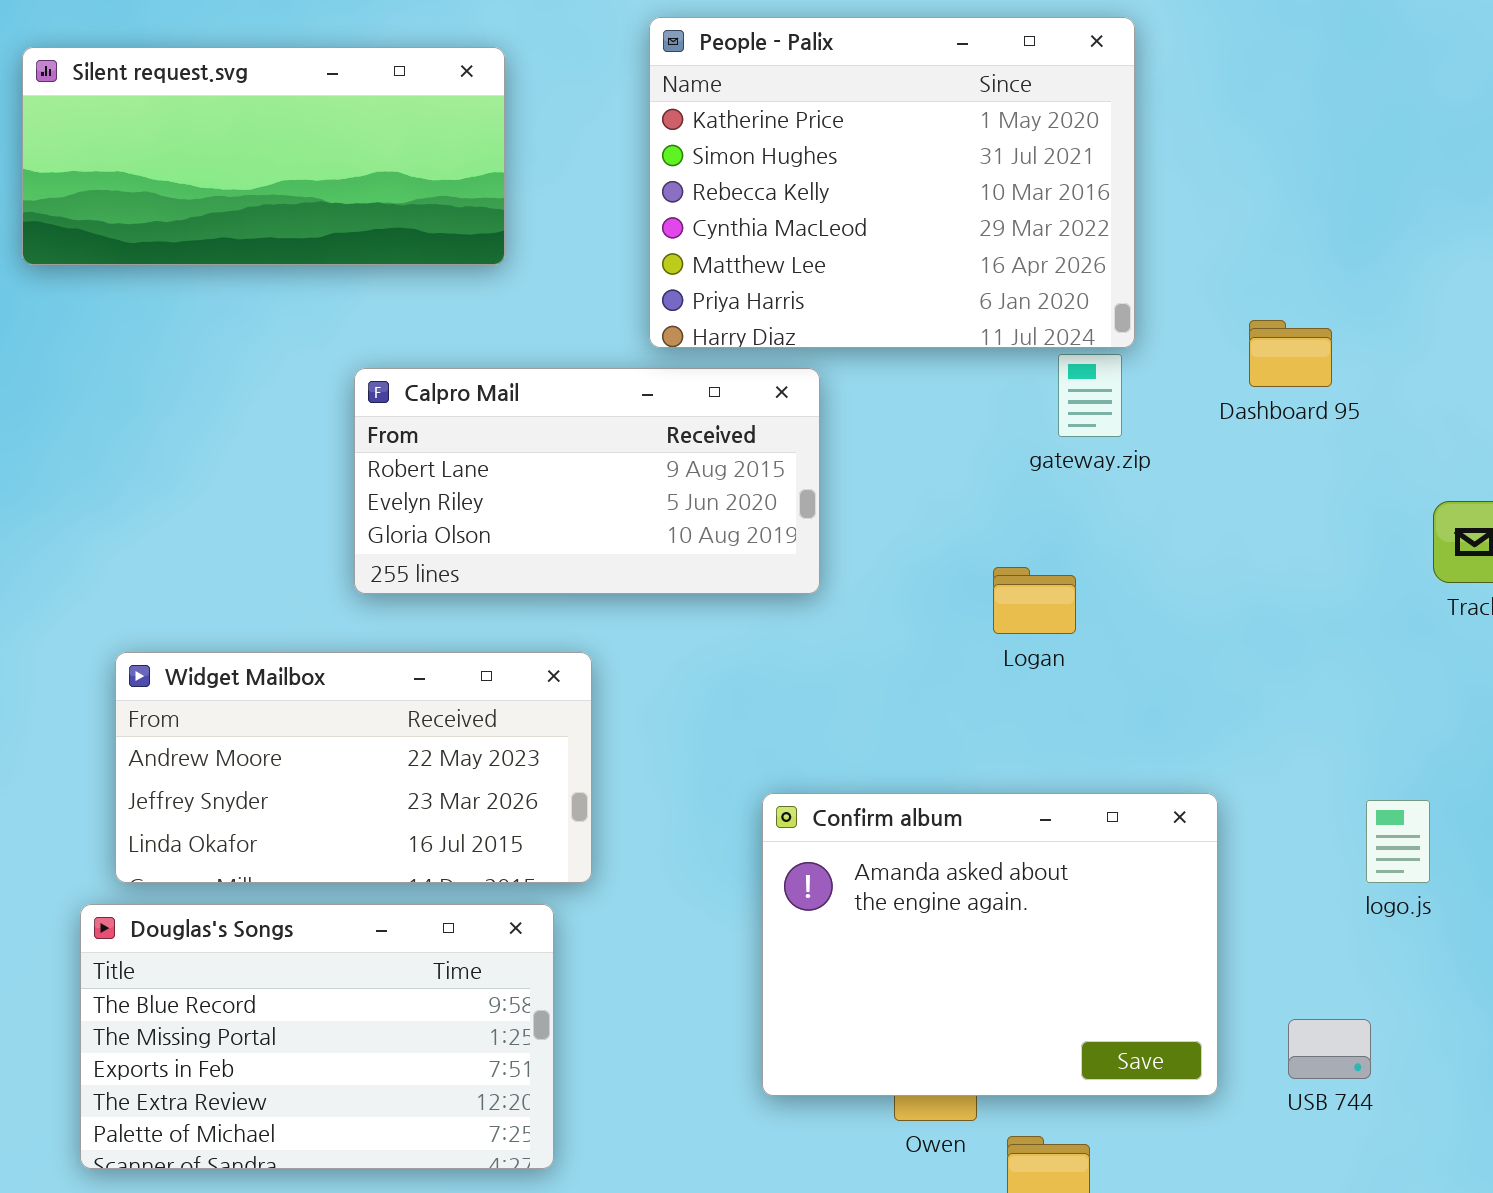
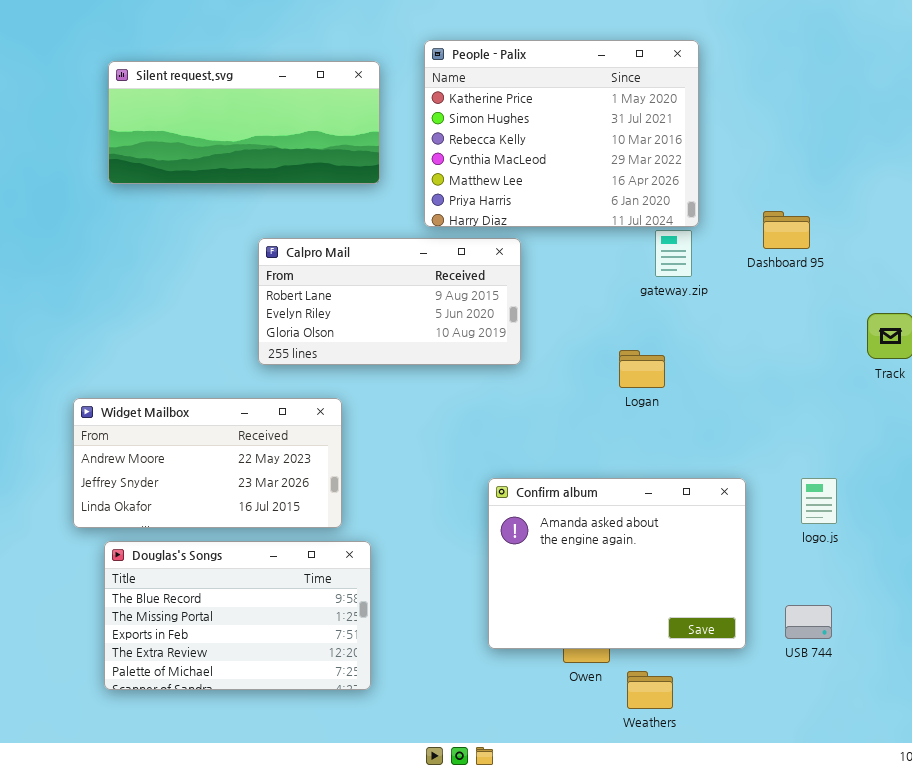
Silent request.svg: [22,47,505,265] -> [108,61,380,184], moved
Widget Mailbox: [115,652,592,883] -> [73,398,342,528], moved
logo.js: [1366,800,1430,883] -> [801,478,837,524], moved

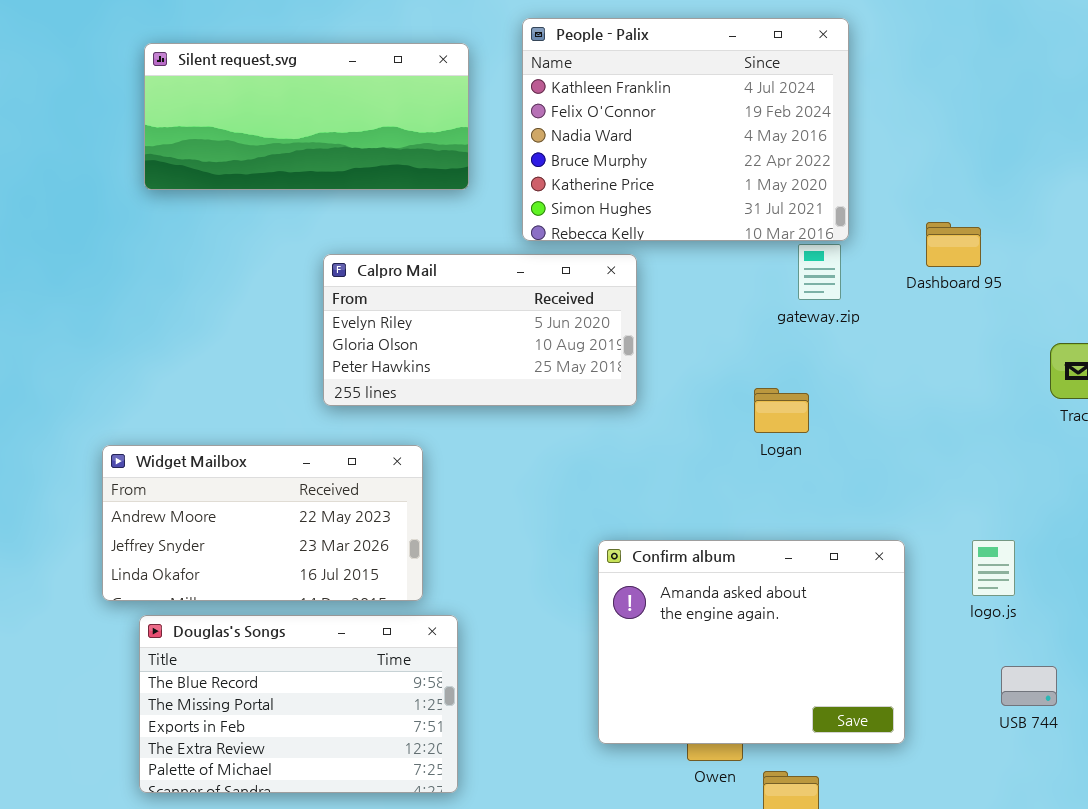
People - Palix: [424,40,699,227] -> [522,18,849,241], scrolled up 4 rows
Calpro Mail: [258,238,521,365] -> [323,254,637,406], scrolled down 1 row
USB 744: [785,605,832,639] -> [1001,666,1057,706], moved

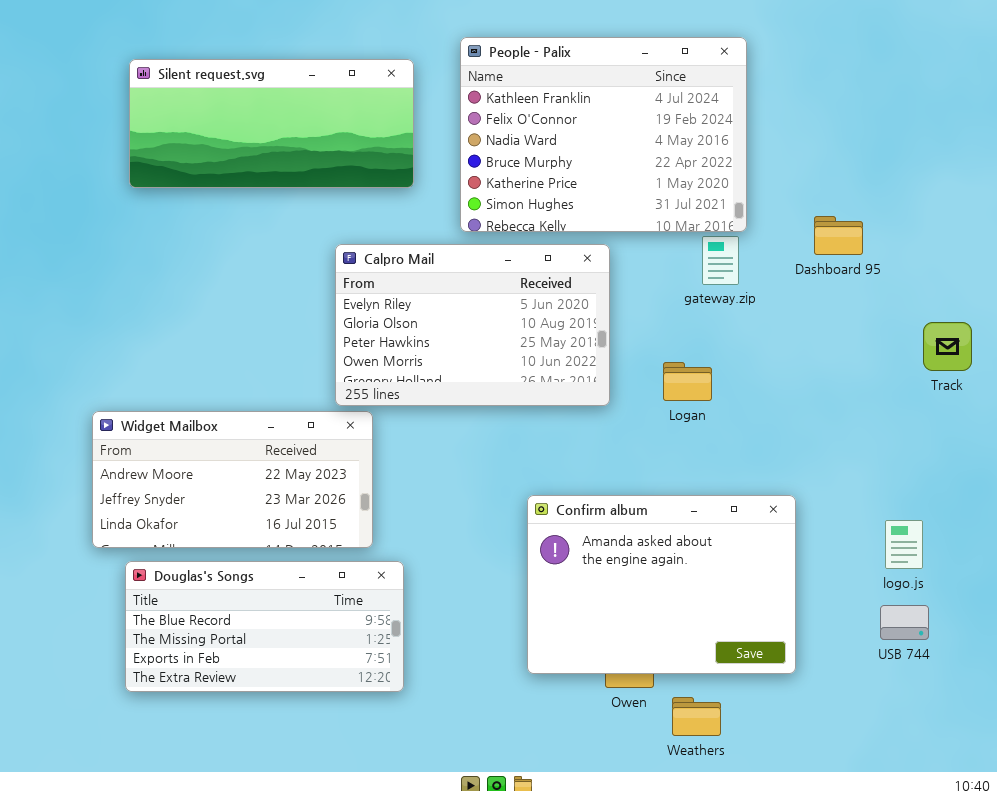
Calpro Mail: [323,254,637,406] -> [335,244,610,406], moved, resized
logo.js: [972,540,1015,596] -> [885,520,923,569], moved
Douglas's Songs: [139,615,458,793] -> [125,561,404,692], resized

